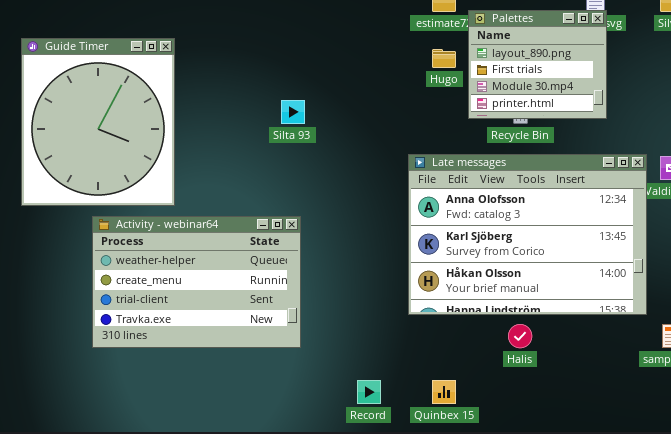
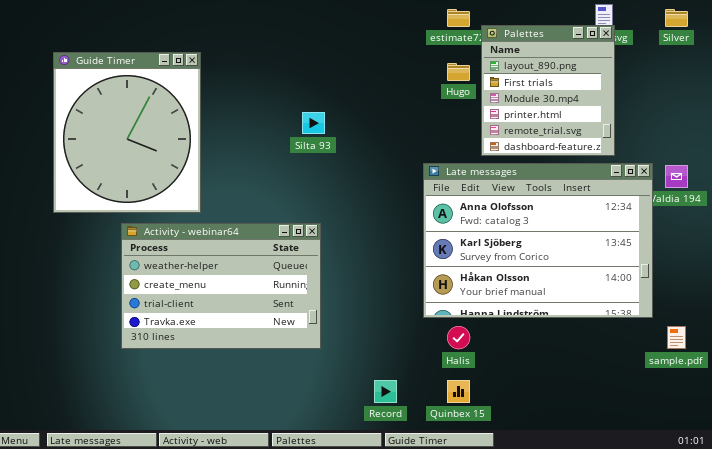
Palettes: [468,10,607,119] -> [481,25,615,156], resized
Halis: [508,324,532,348] -> [447,326,470,349], moved

